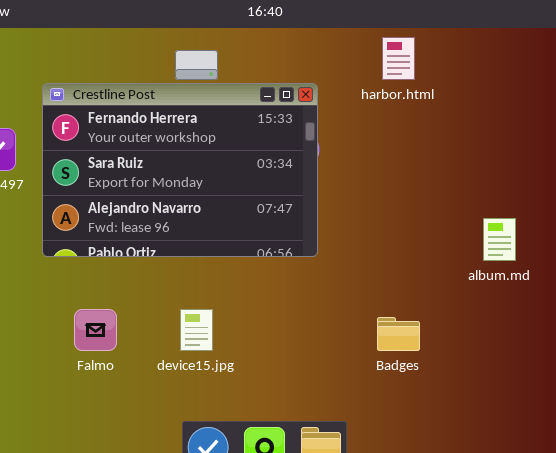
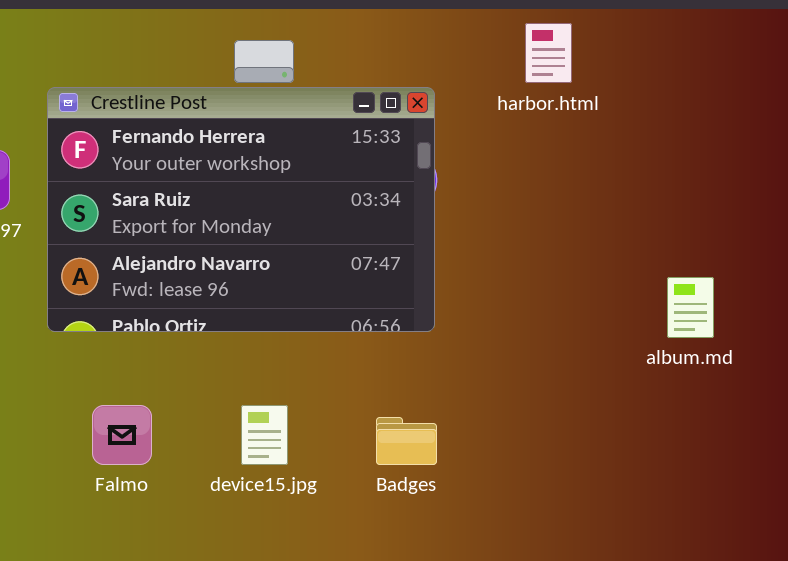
Badges: [377,317,420,351] -> [376,417,437,465], moved

